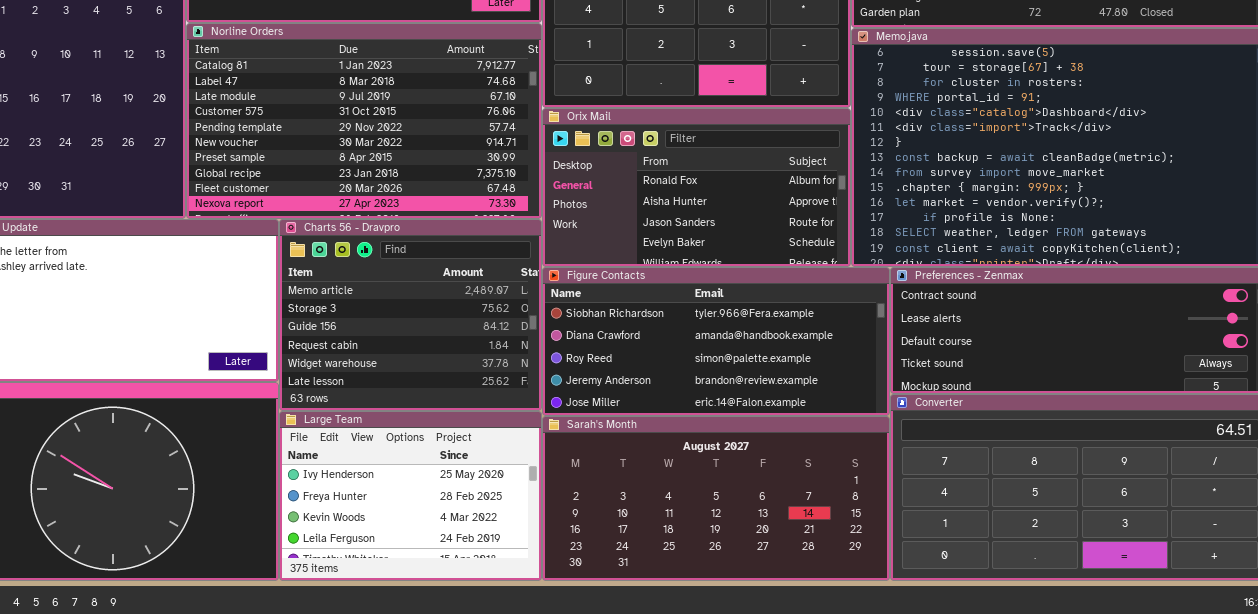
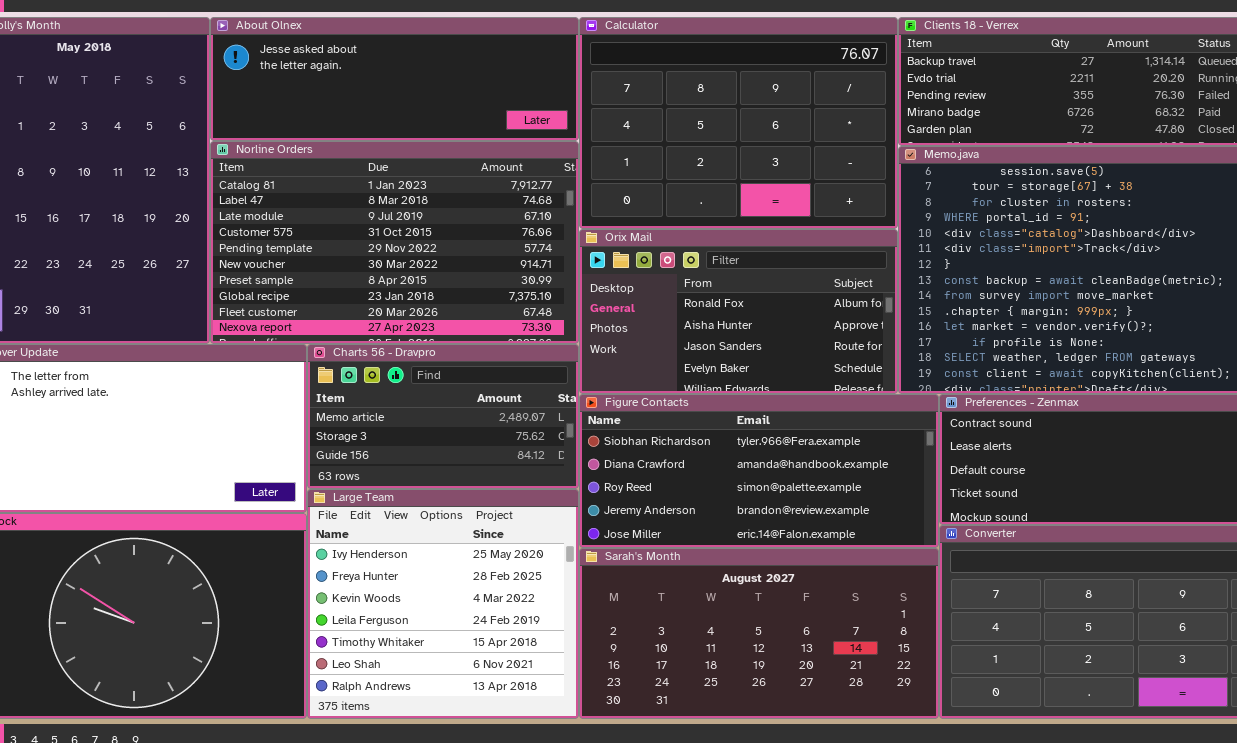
Charts 56 - Dravpro: [279,219,542,411] -> [307,344,579,489], resized
Large Team: [279,411,542,581] -> [307,489,579,719], resized

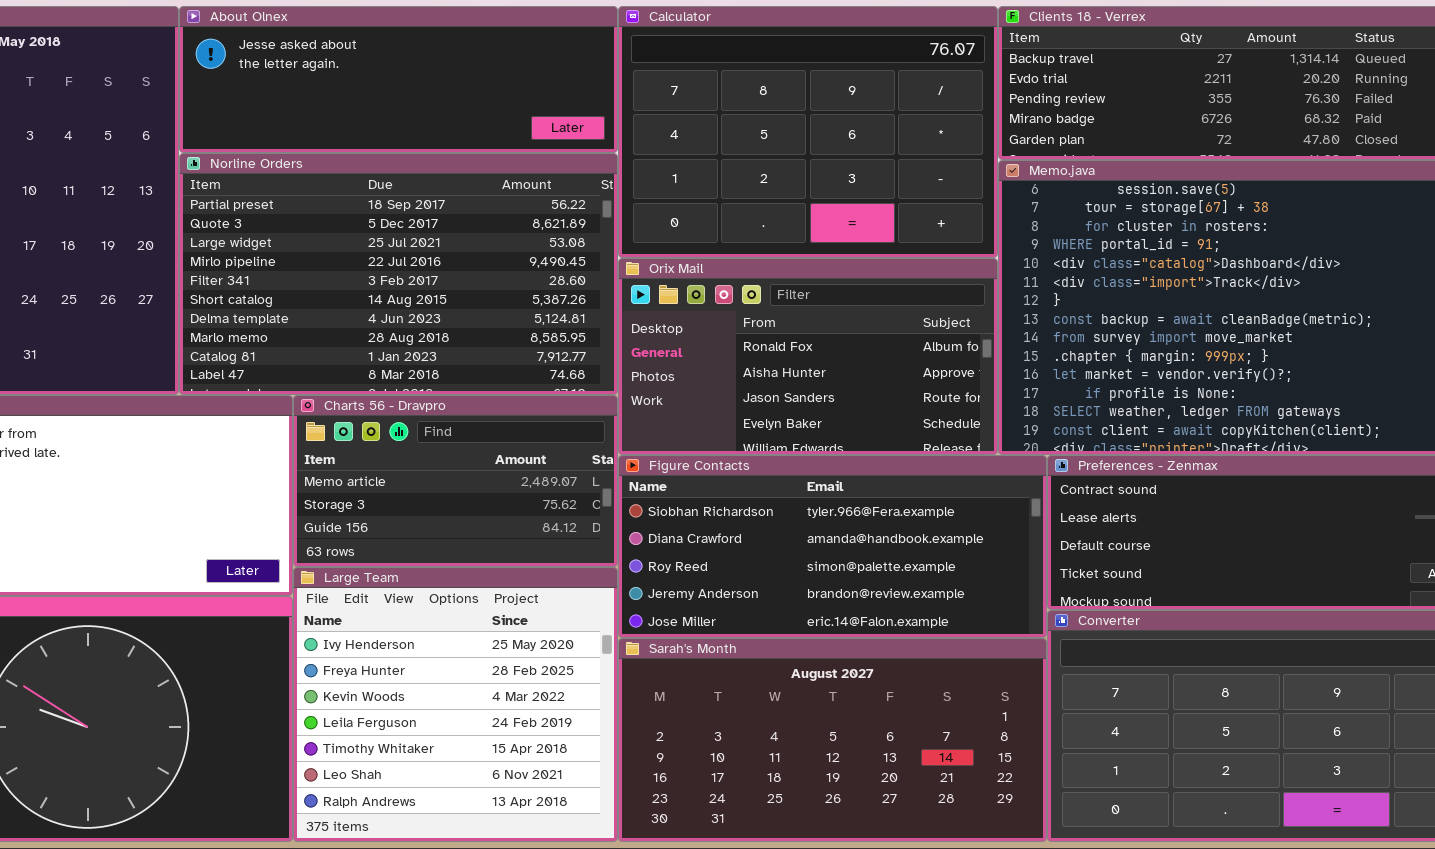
Norline Orders: [210,141,579,344] -> [179,153,618,395], scrolled up 8 rows

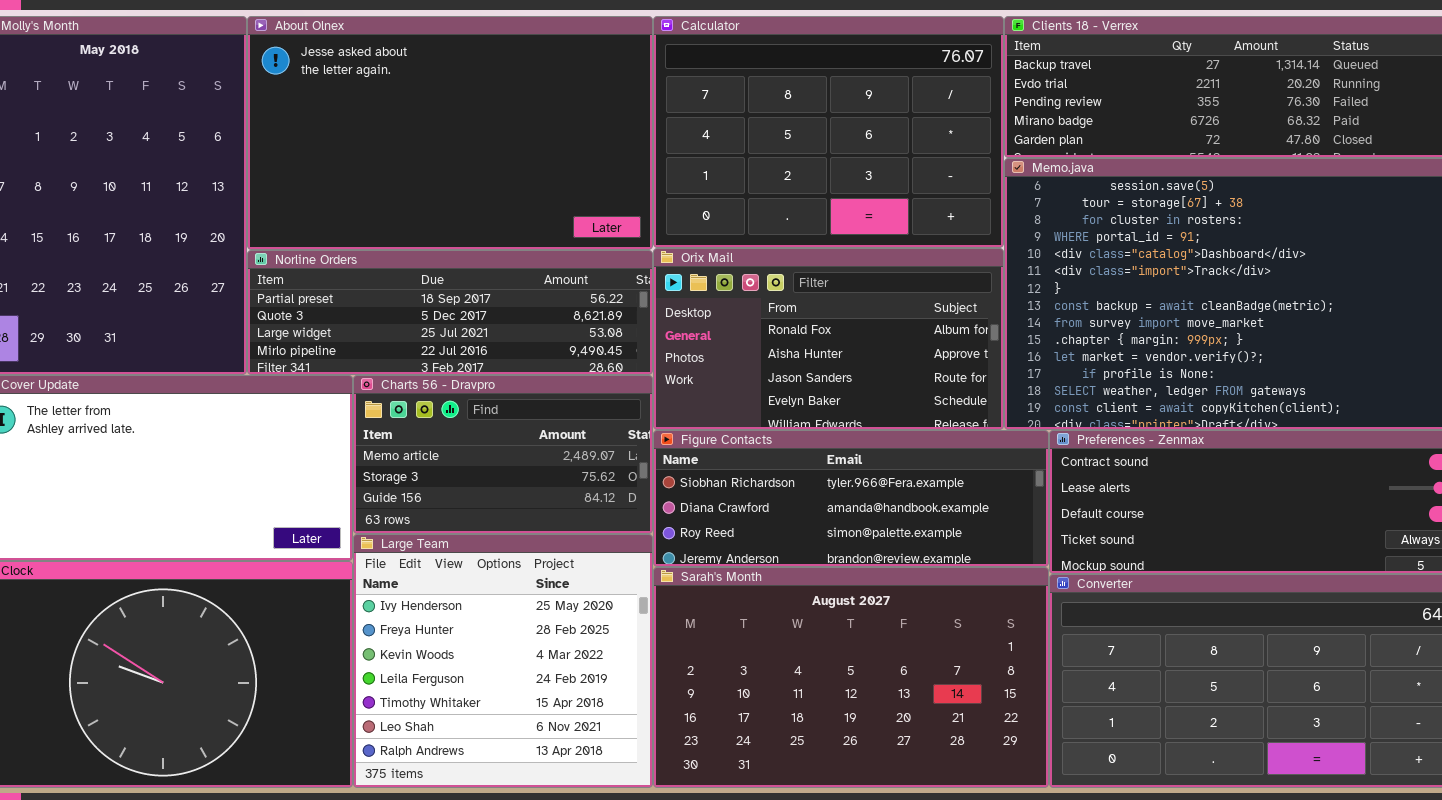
About Olnex: [179,6,618,153] -> [247,16,653,250], resized
Norline Orders: [179,153,618,395] -> [247,250,653,375], resized
Figure Contacts: [618,455,1047,638] -> [653,430,1049,567], resized
Sarah's Month: [618,638,1047,842] -> [653,567,1049,788], resized

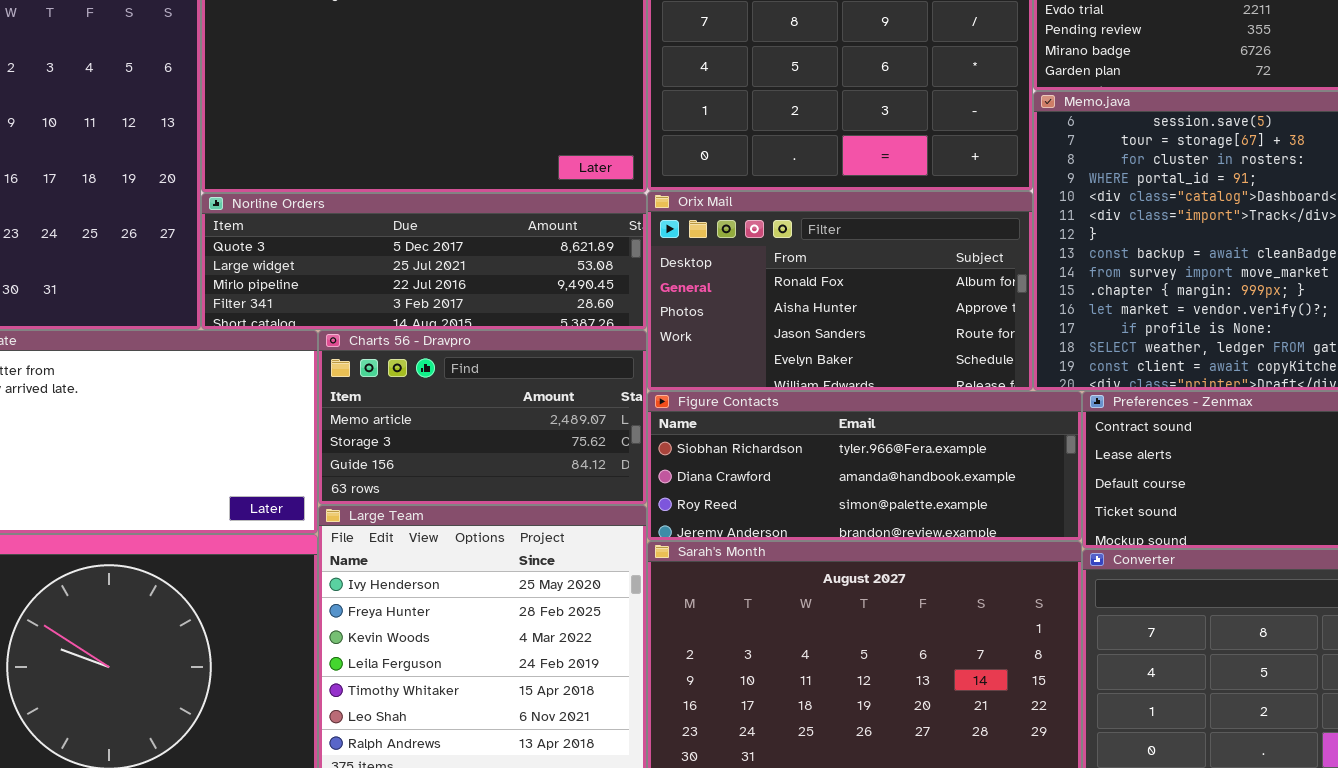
Norline Orders: [247,250,653,375] -> [201,193,647,330], scrolled down 1 row

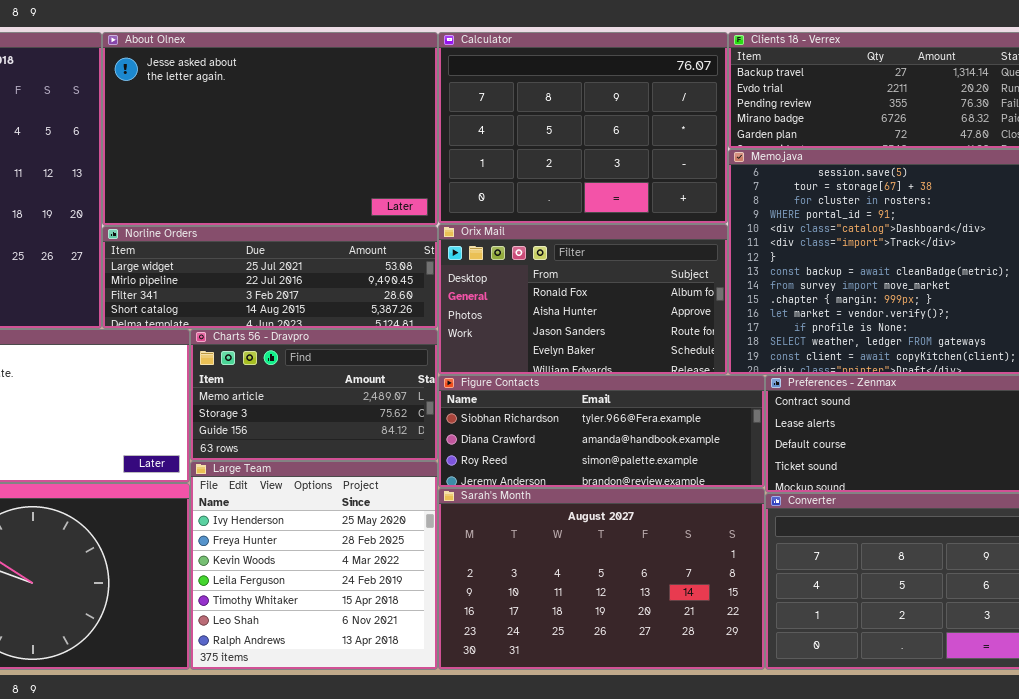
Norline Orders: [201,193,647,330] -> [102,226,438,329], scrolled down 1 row

